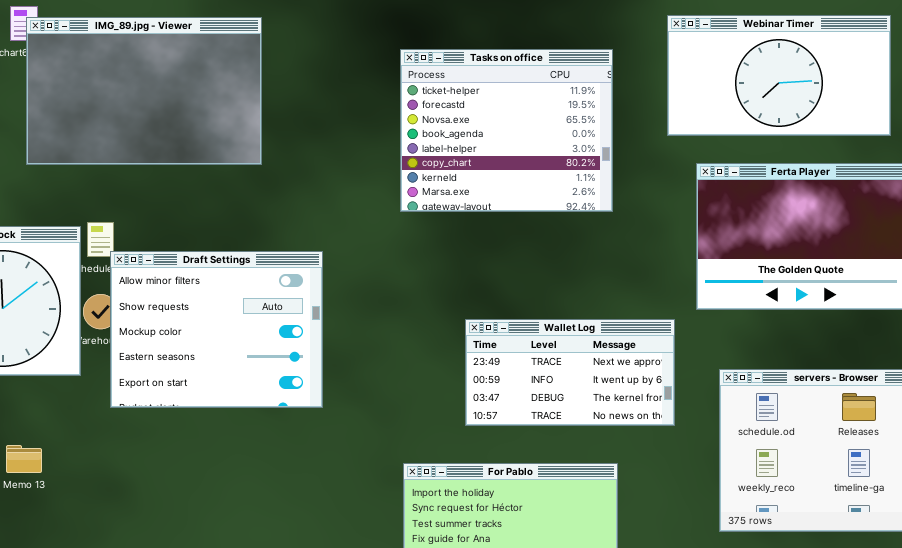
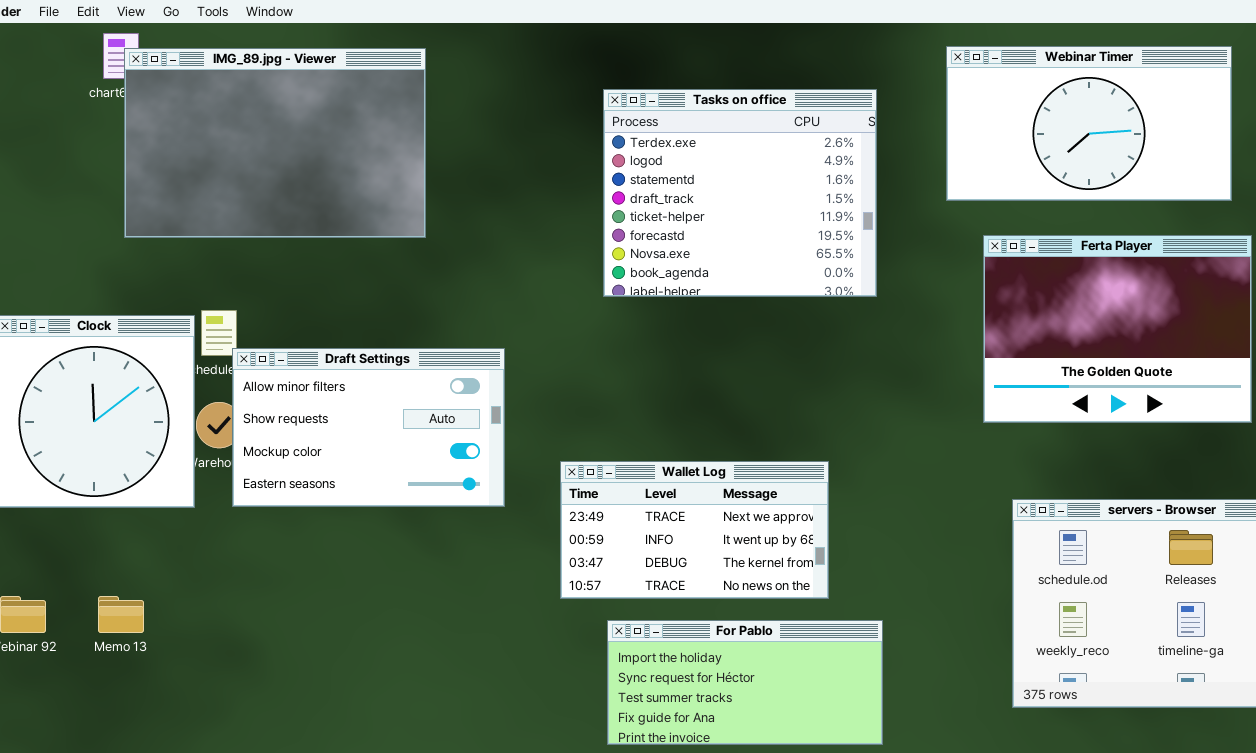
Tasks on office: [400,49,613,212] -> [603,89,877,297], scrolled up 4 rows
Draft Settings: [110,251,323,408] -> [232,348,505,507], resized
Wallet Log: [465,319,675,426] -> [560,461,829,599], moved

